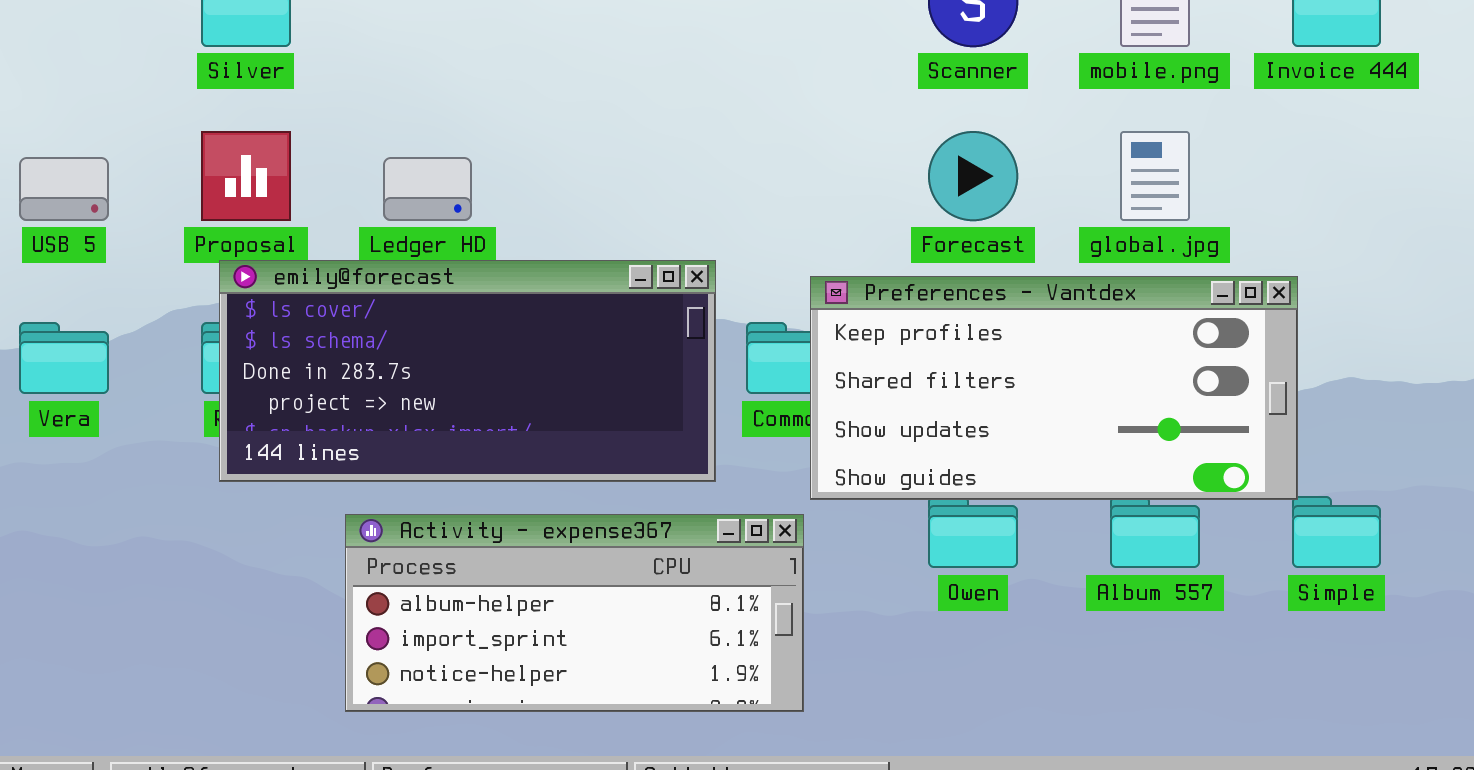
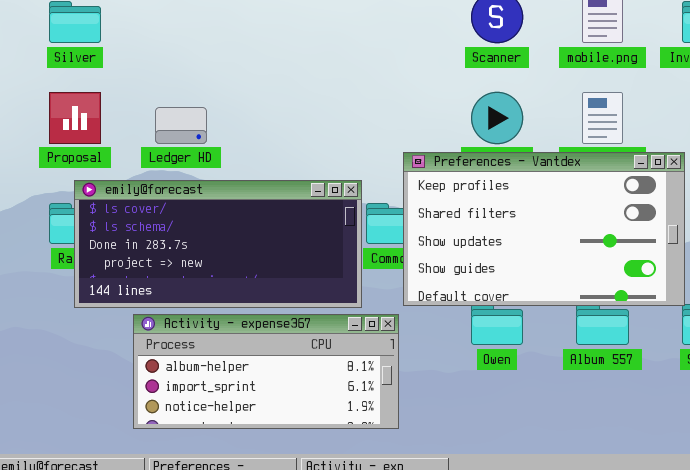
emily@forecast: [219,260,716,482] -> [74,180,362,308], moved
Preferences - Vantdex: [810,276,1298,500] -> [403,152,685,306], resized

